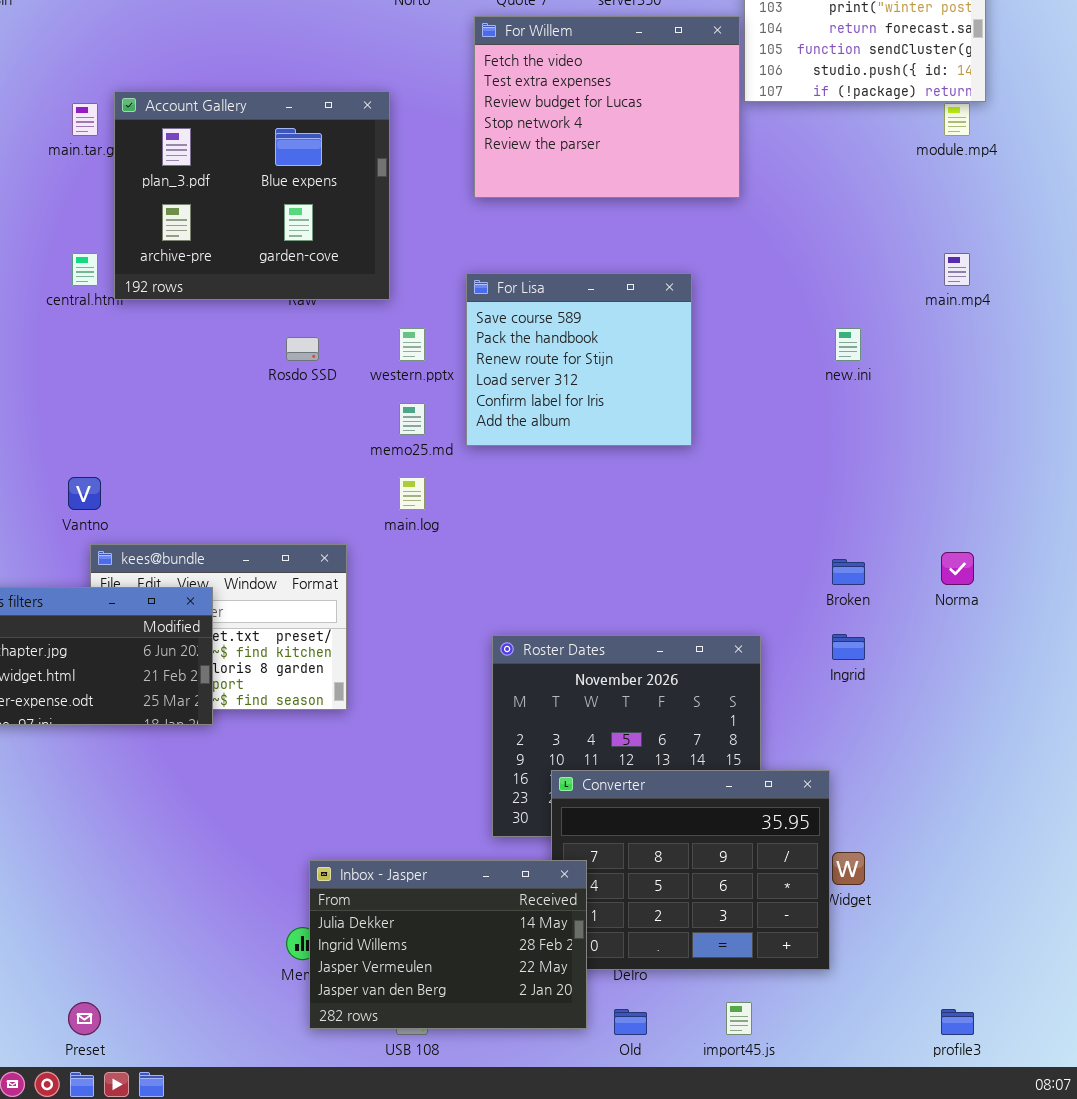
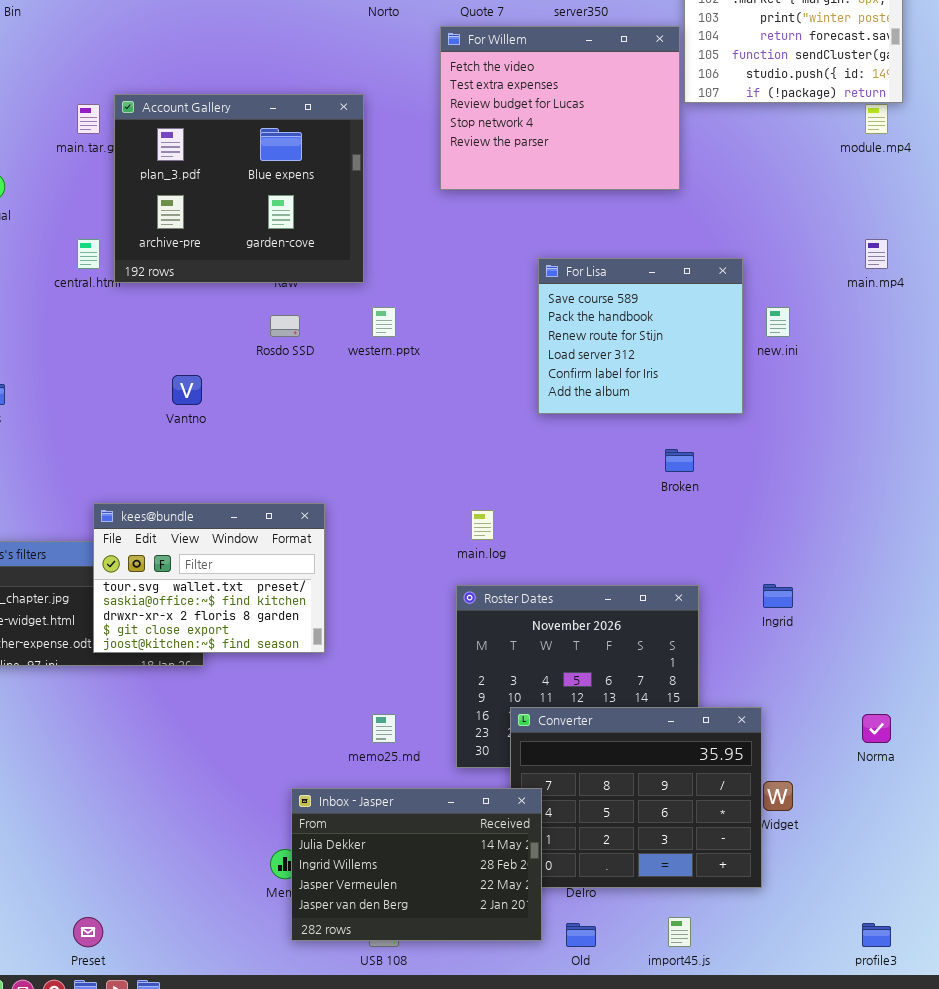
For Lisa: [466,273,692,446] -> [538,258,743,414], moved
memo25.md: [399,403,425,435] -> [372,714,396,743], moved
Vantno: [68,477,101,510] -> [172,375,202,405], moved
main.log: [399,477,425,510] -> [471,510,494,540], moved
kees@bundle: [90,544,347,710] -> [93,503,325,653], raised
Norma: [941,552,974,585] -> [862,714,891,743], moved
Broken: [832,559,865,585] -> [665,449,694,472], moved

